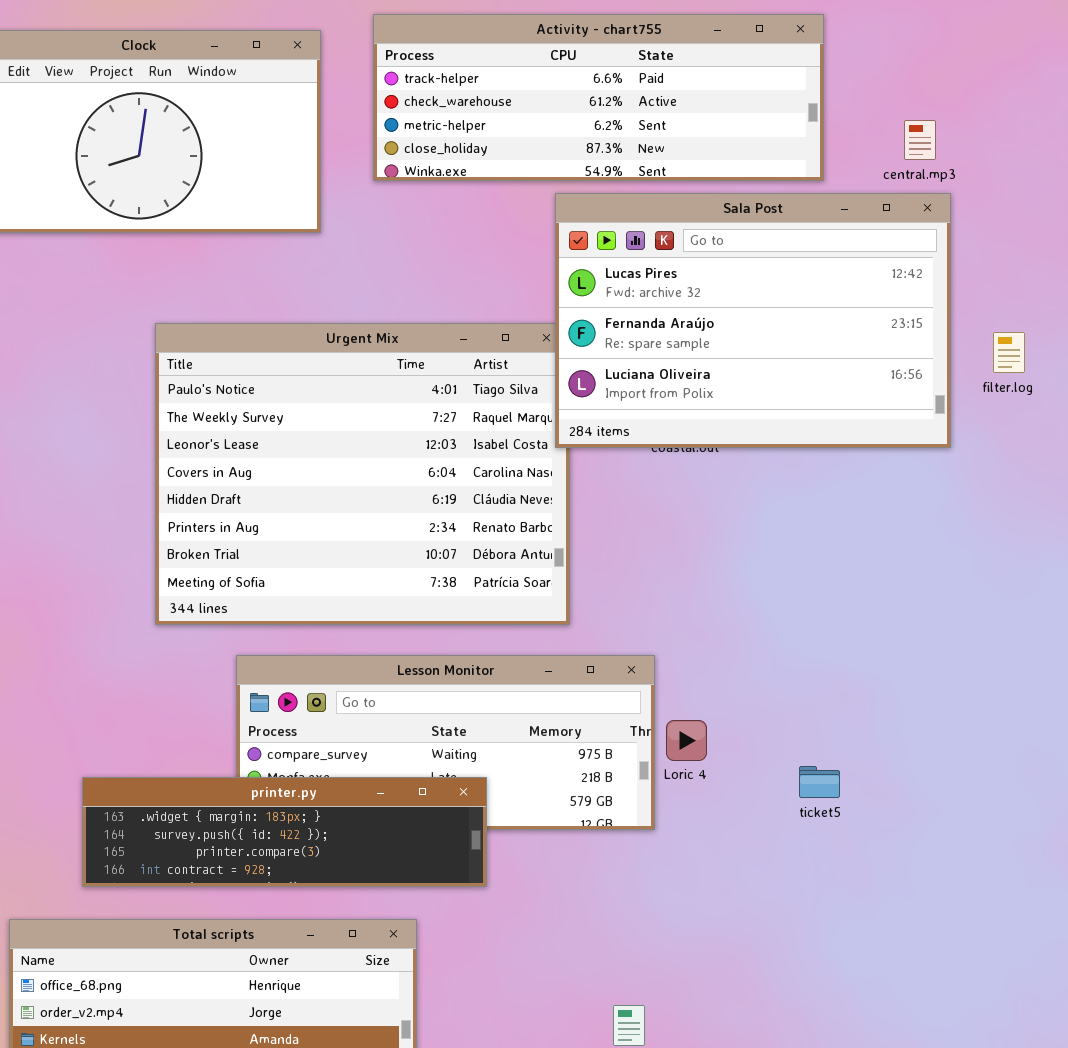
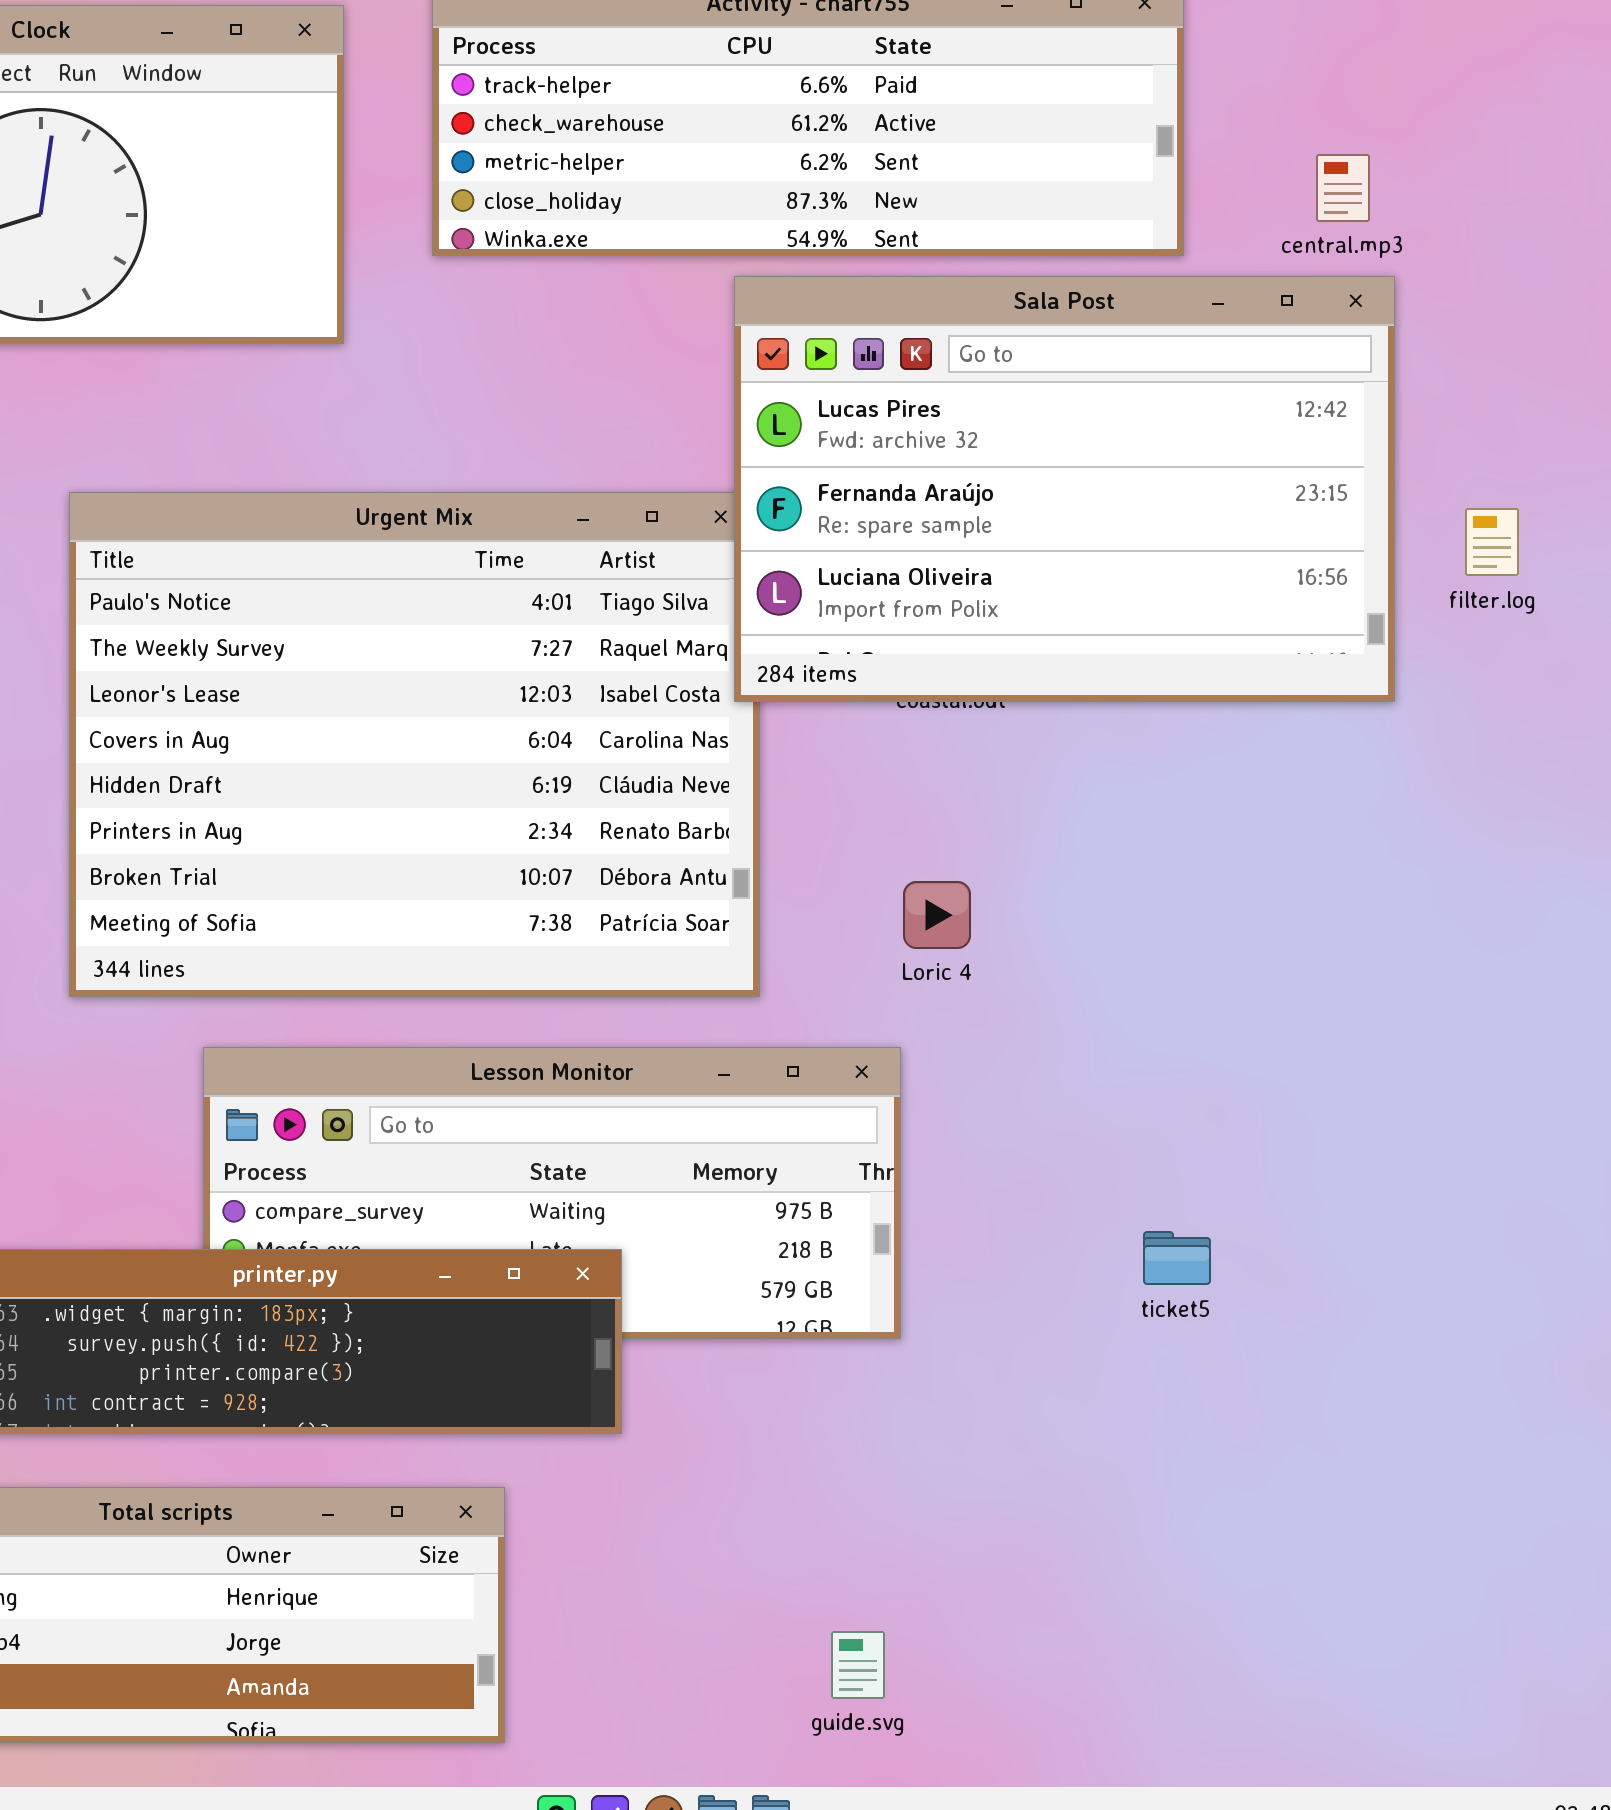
Loric 4: [666,720,707,761] -> [903,881,971,949], moved

